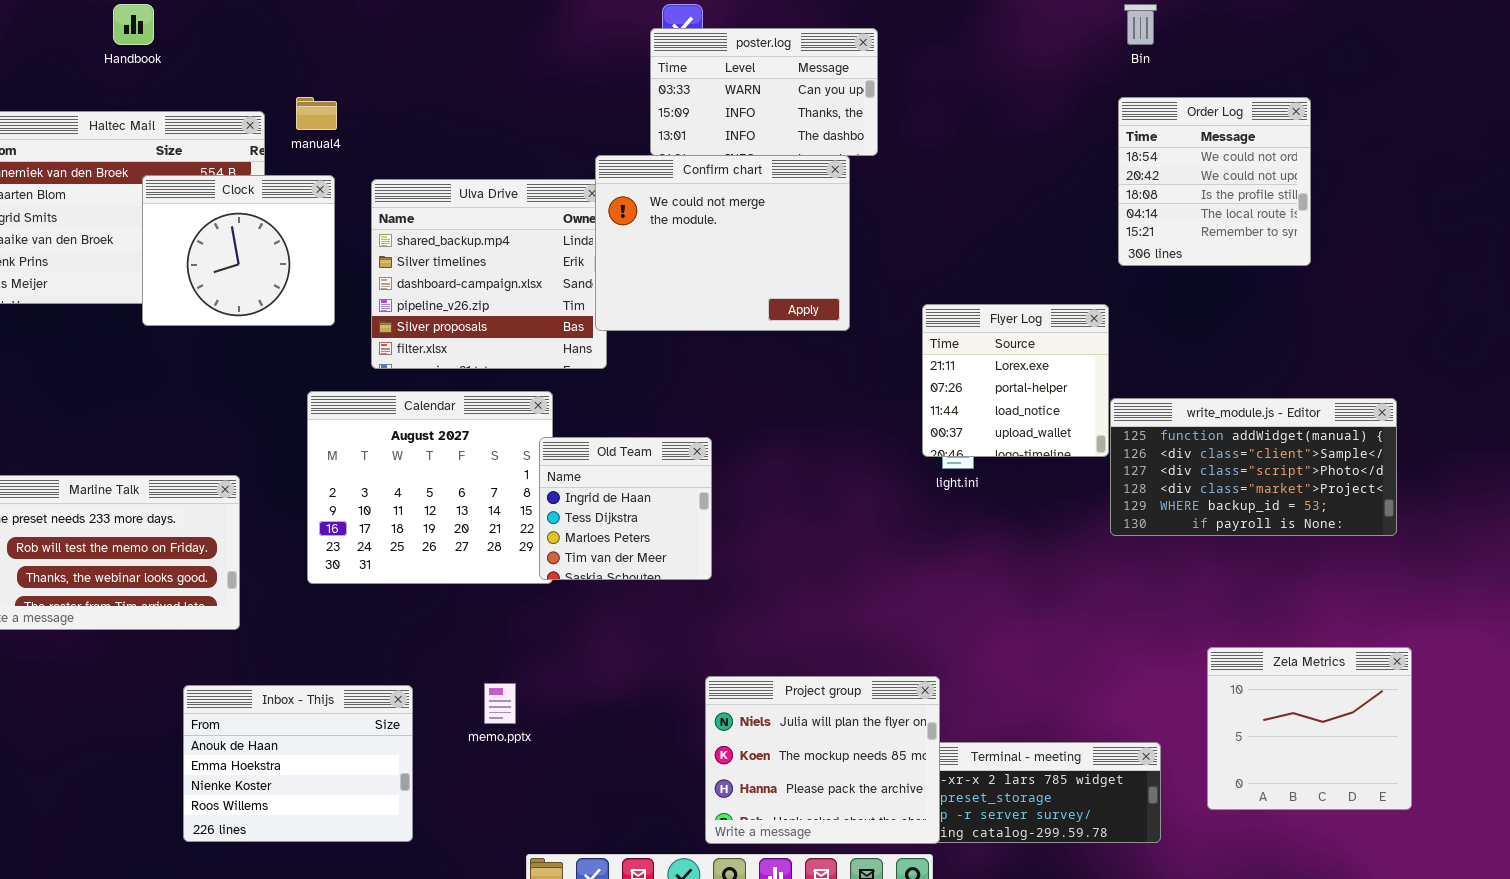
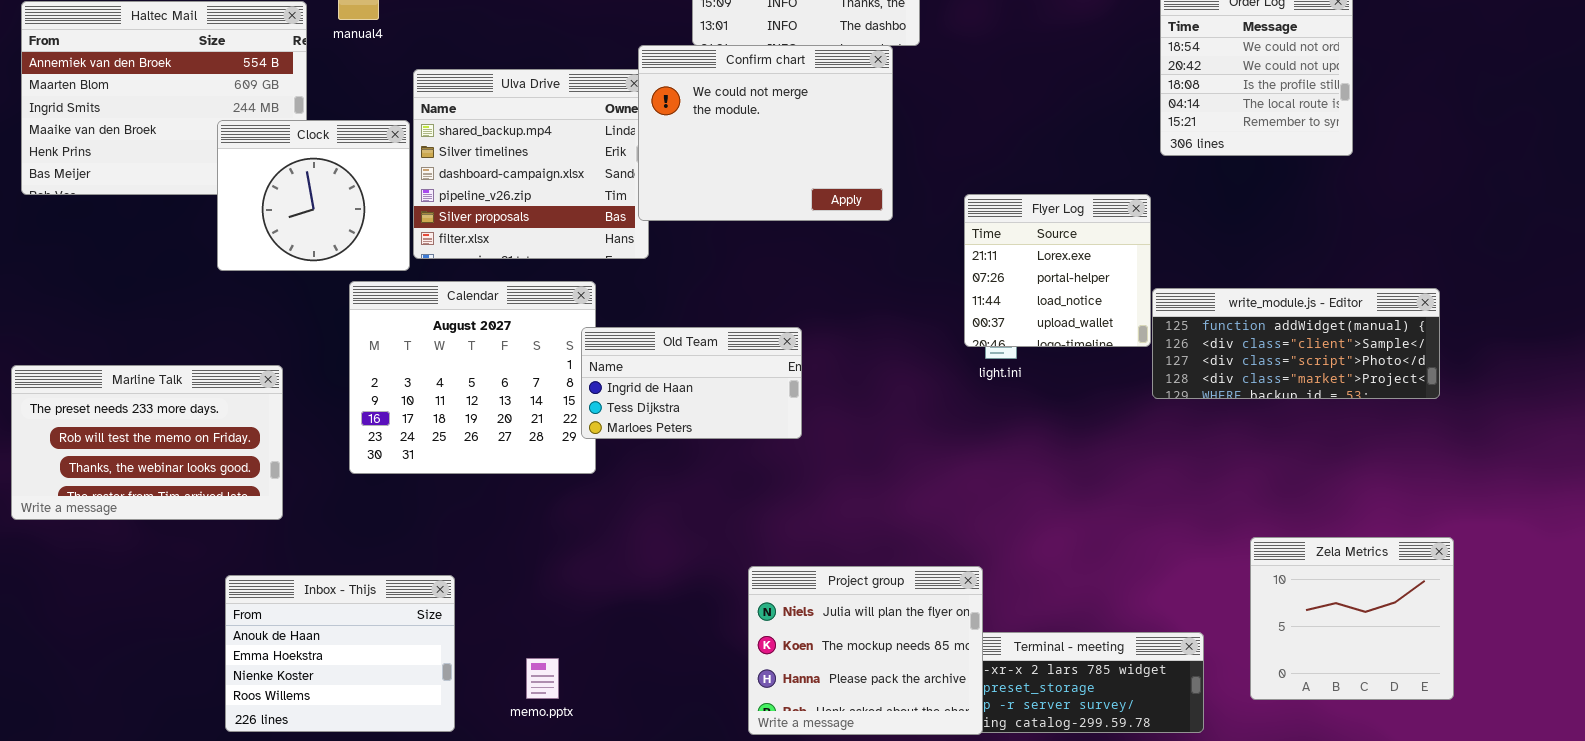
Clock: [142,175,335,326] -> [217,120,410,271], moved
write_module.js - Editor: [1110,398,1397,536] -> [1152,288,1440,399], resized
Old Team: [539,437,712,580] -> [581,327,802,439], resized
memo.pptx: [484,683,516,724] -> [526,658,559,699], moved

